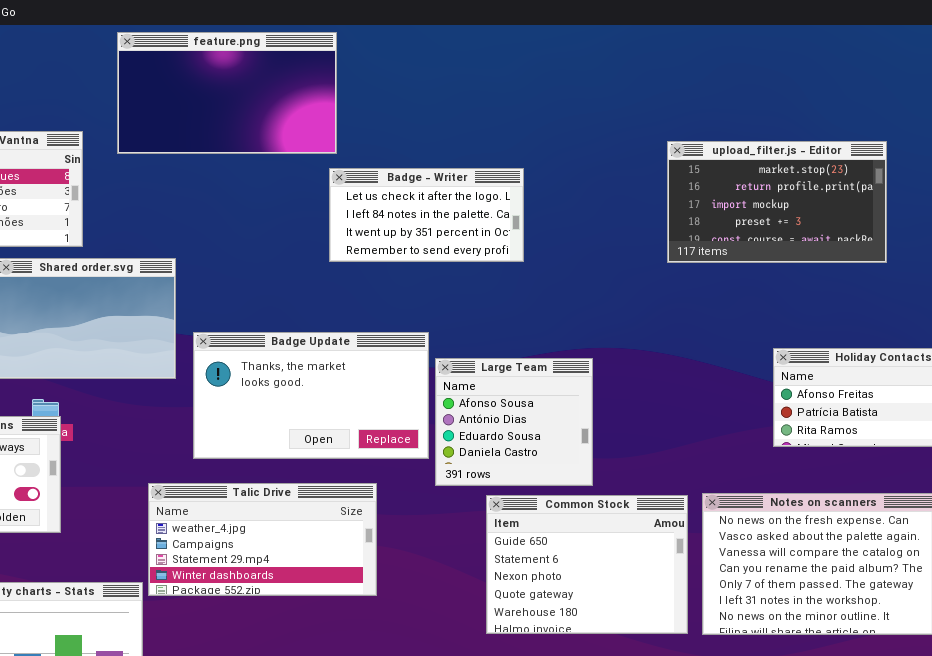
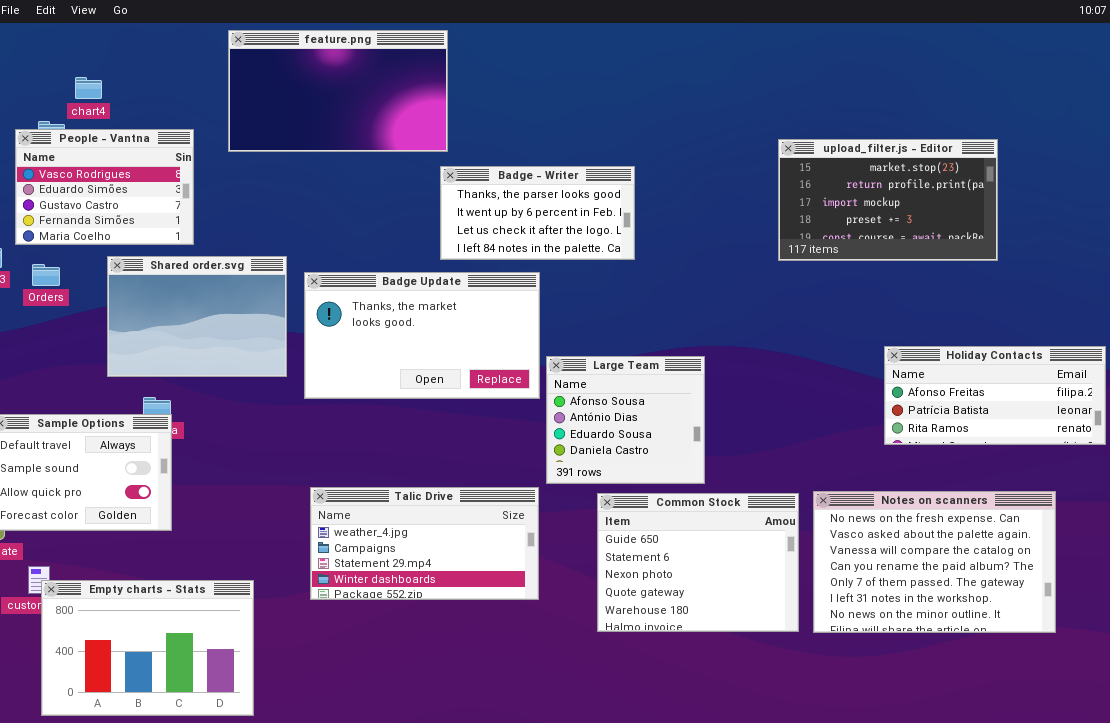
Badge - Writer: [329,168,524,262] -> [440,166,635,260], scrolled up 2 rows
Badge Update: [193,332,429,459] -> [304,272,540,399], moved
Talic Drive: [148,483,377,596] -> [310,487,539,600], moved

